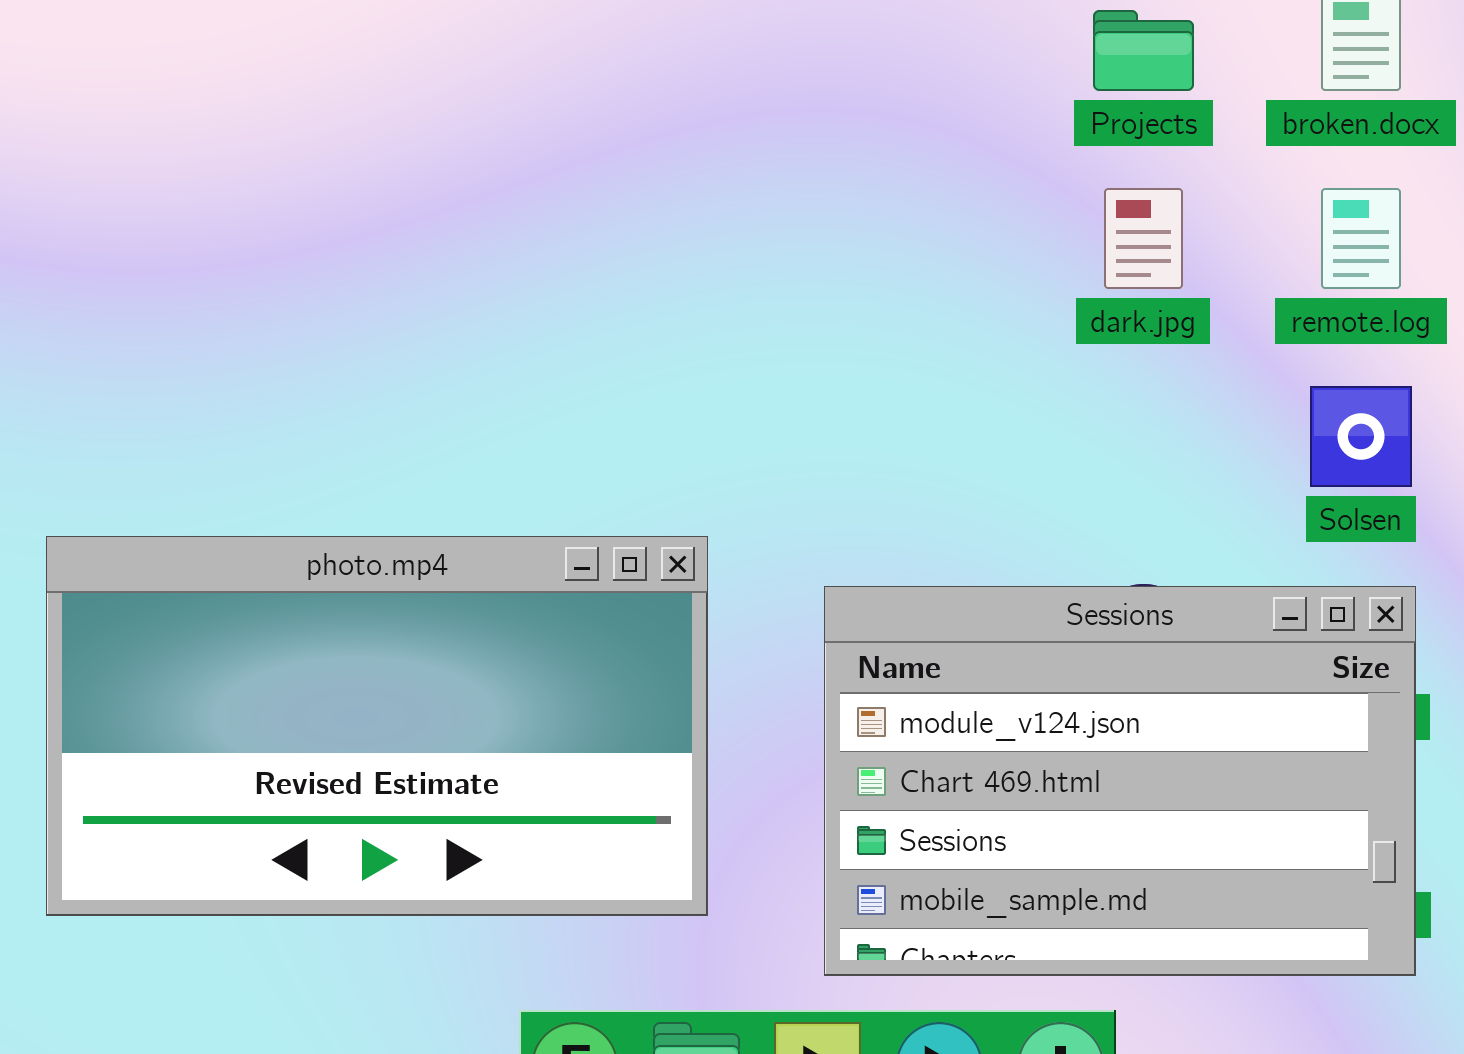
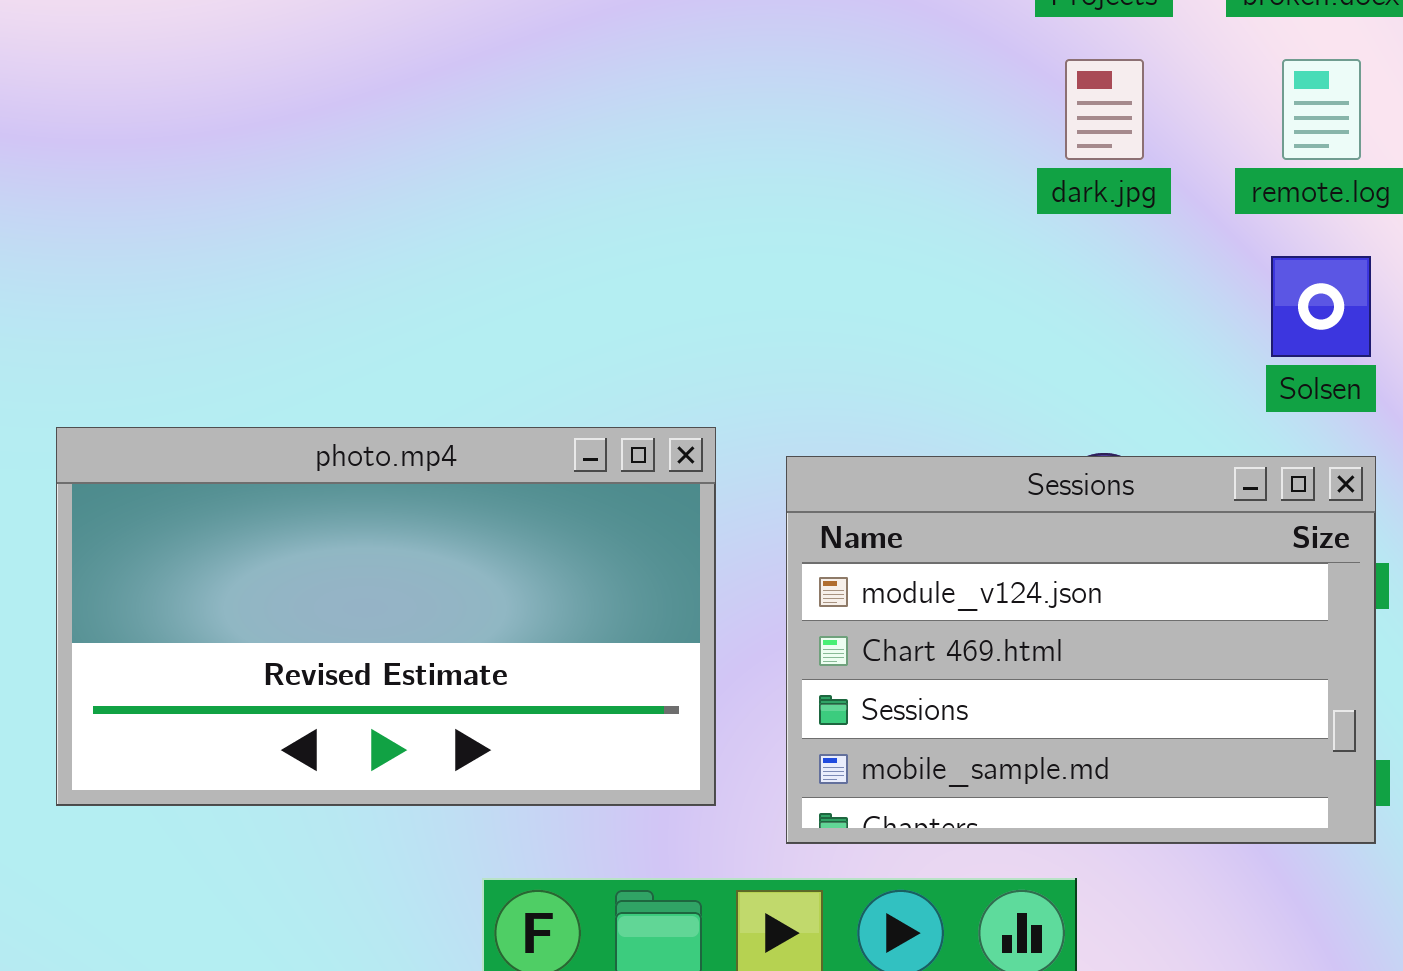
photo.mp4: [46,536,708,916] -> [56,427,716,806], moved

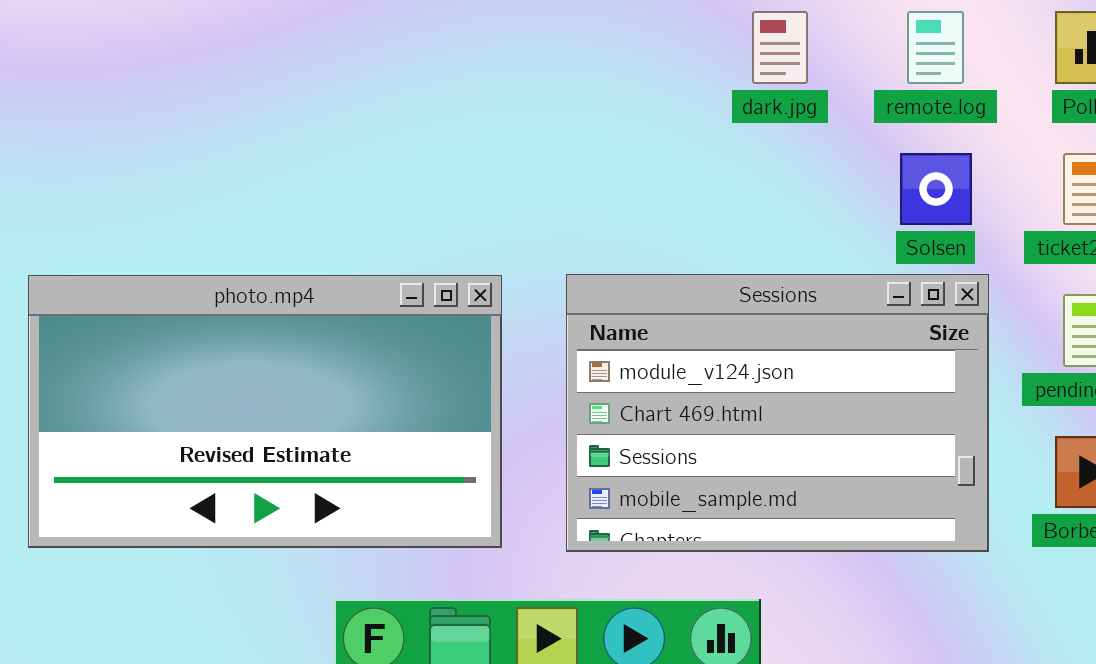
Sessions: [786,456,1376,844] -> [566,274,989,552], moved

